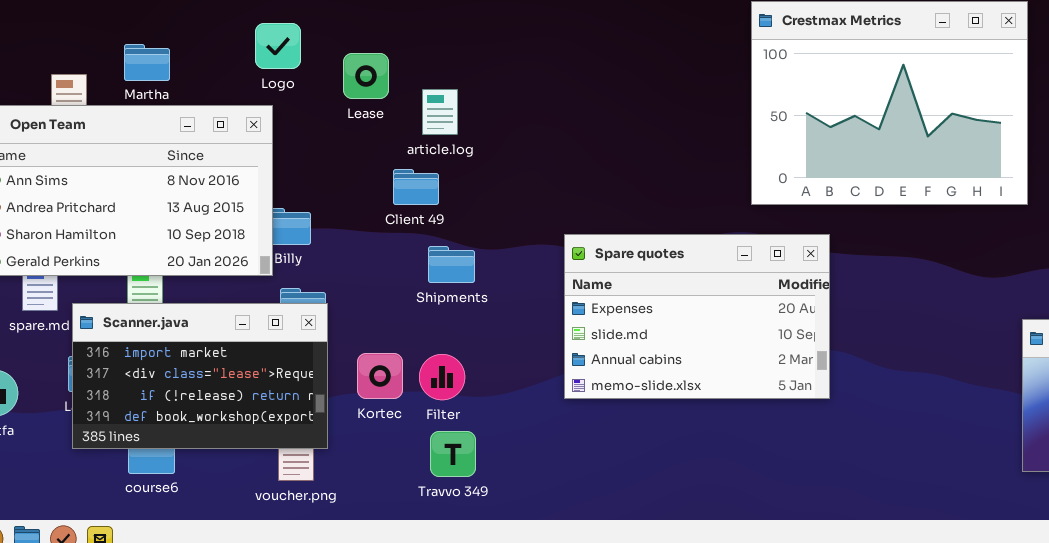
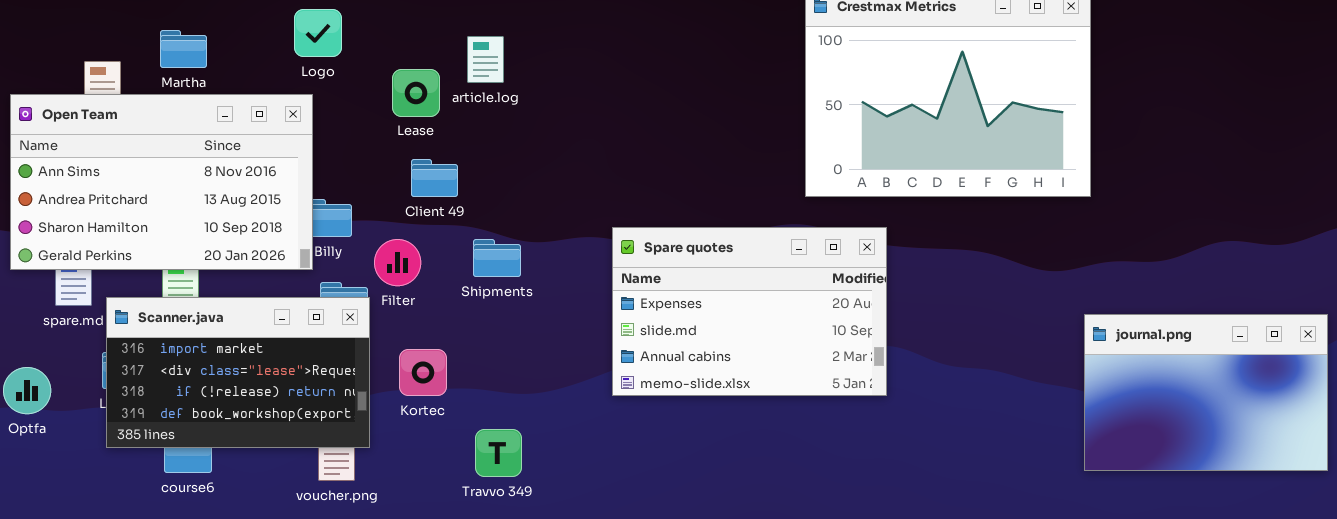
Lease: [343,53,389,99] -> [392,69,440,117], moved
article.log: [422,89,458,135] -> [467,36,504,83], moved
Client 49: [393,169,439,205] -> [411,159,458,197], moved
Filter: [419,354,465,400] -> [374,239,421,286], moved

